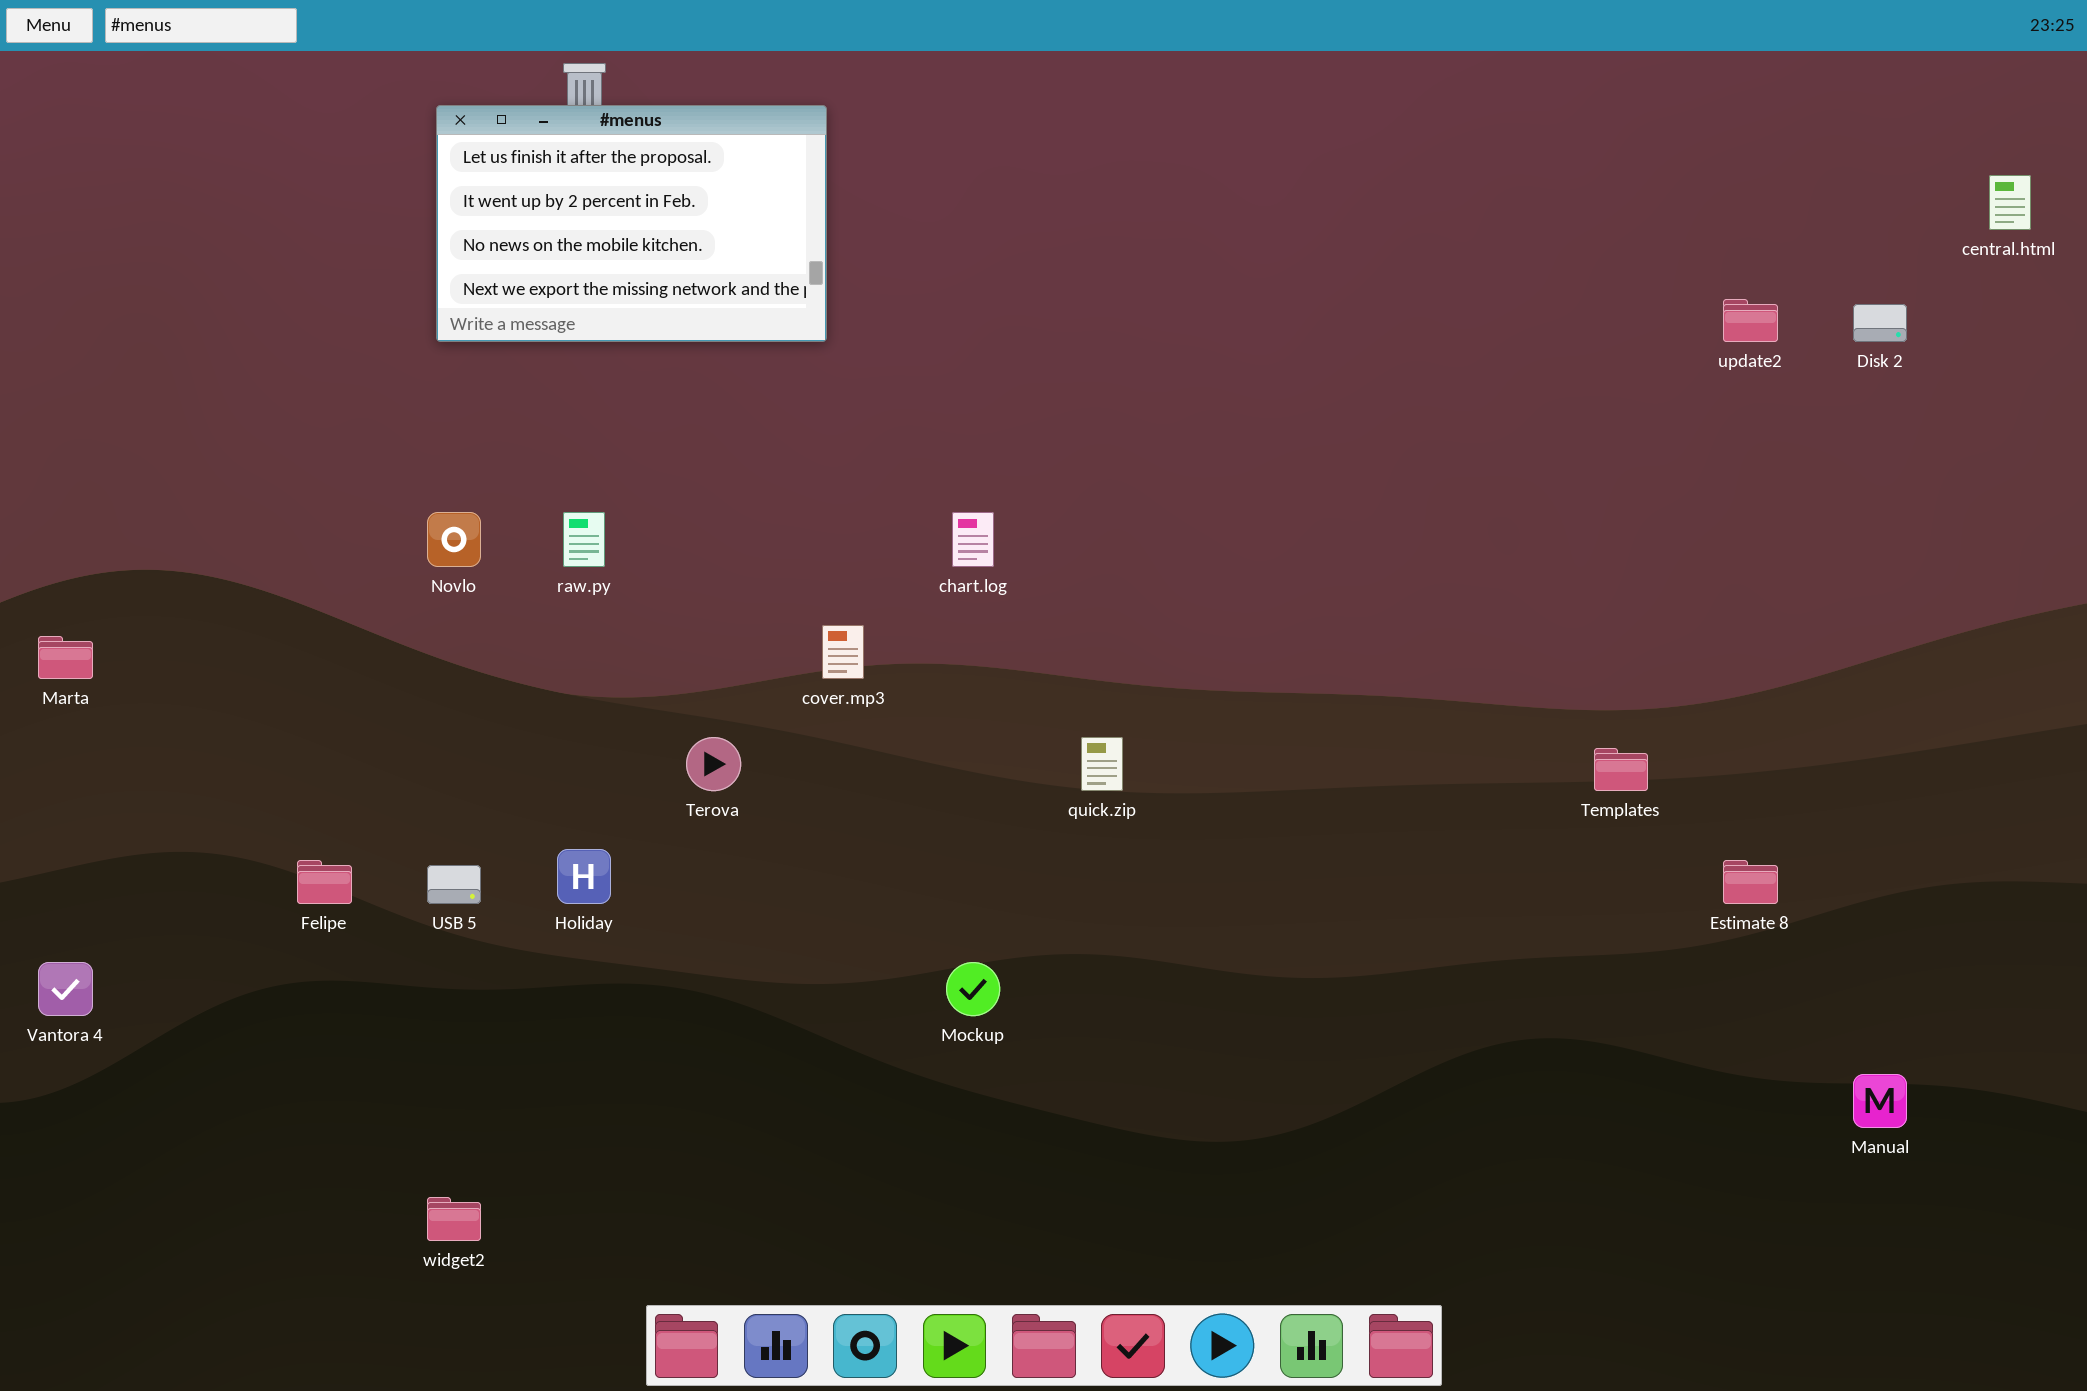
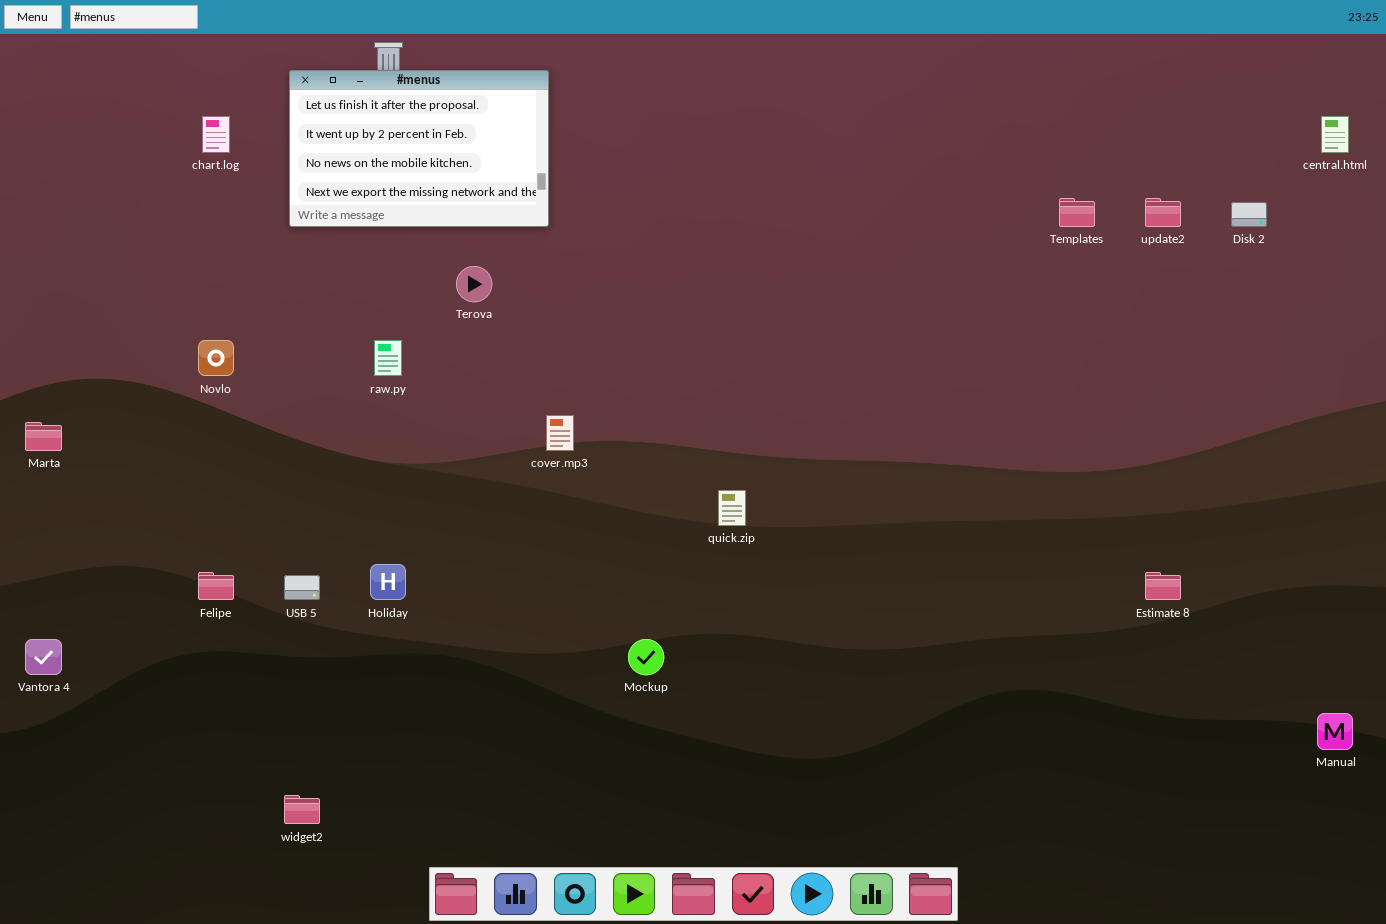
Novlo: [427,512,481,567] -> [198,340,234,376], moved
chart.log: [952,512,994,567] -> [202,116,230,153], moved
Terova: [686,737,741,791] -> [456,266,492,302], moved
Templates: [1594,748,1648,791] -> [1059,198,1095,227], moved
Manual: [1853,1074,1907,1128] -> [1317,713,1353,750], moved

